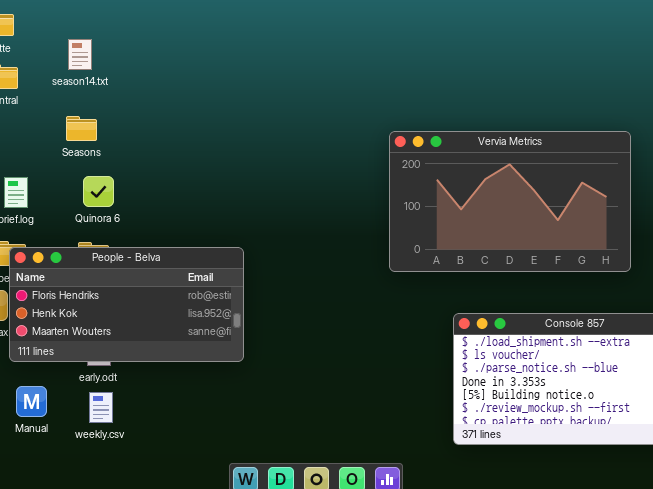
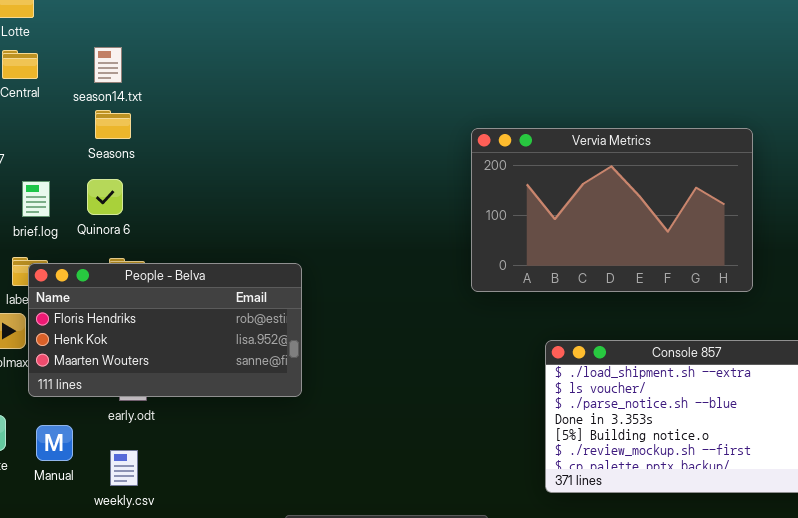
season14.txt: [68,39,92,70] -> [94,47,122,83], moved
Quinora 6: [83,176,114,207] -> [87,179,123,215], moved
weekly.csv: [89,392,113,423] -> [110,450,138,486], moved

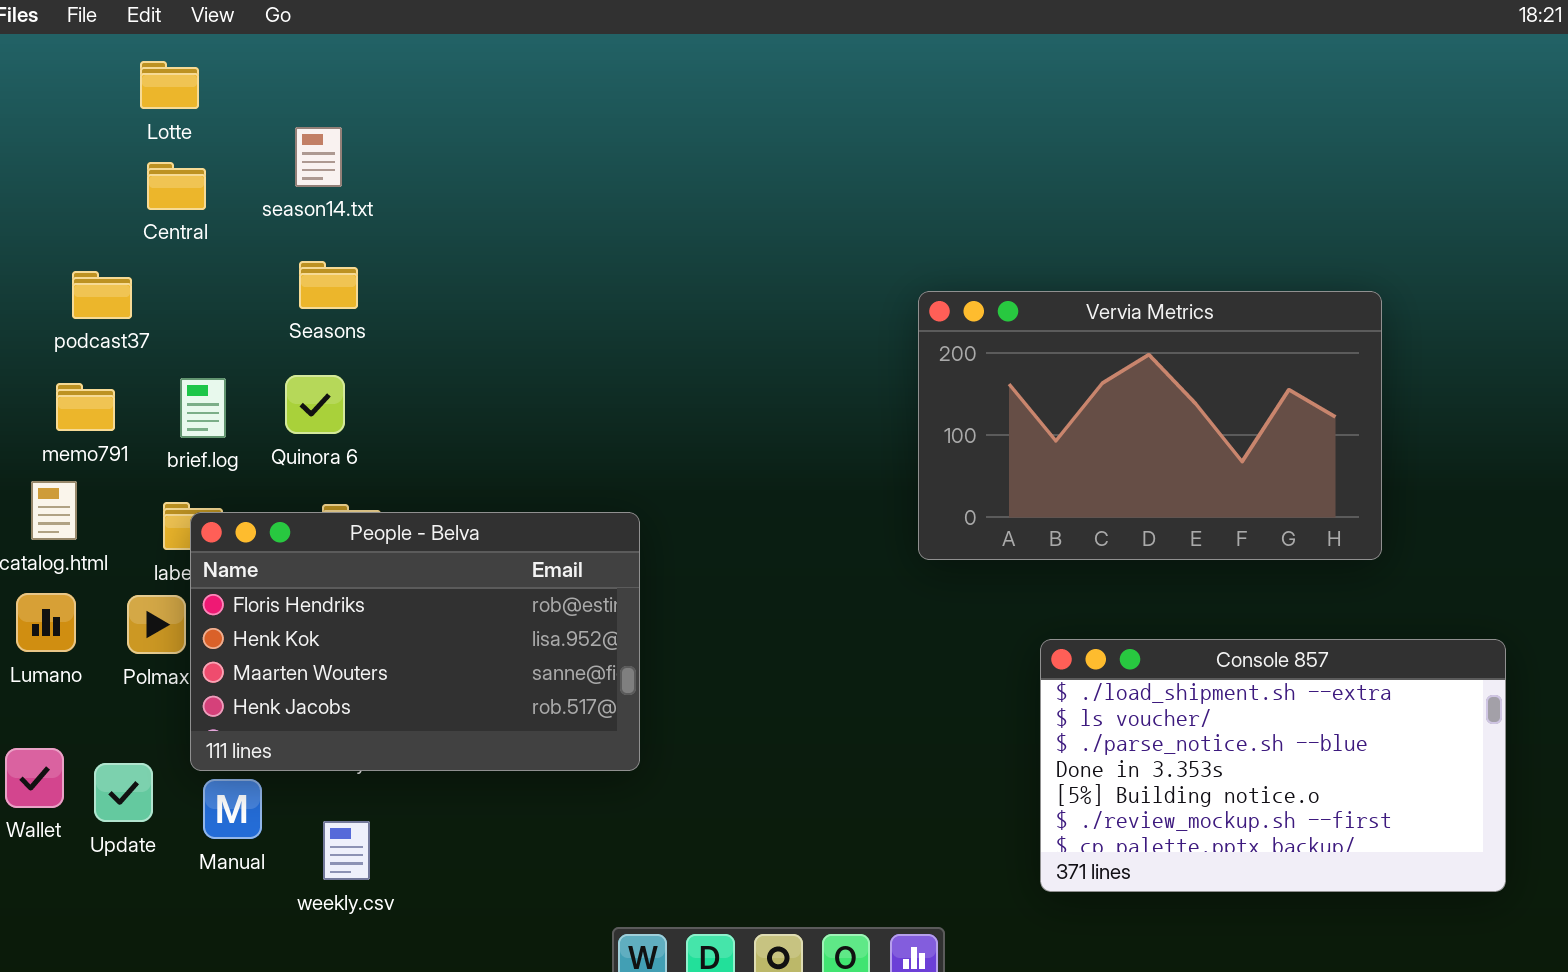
season14.txt: [94,47,122,83] -> [295,127,342,187], moved
People - Belva: [28,263,302,397] -> [190,512,640,771], resized

